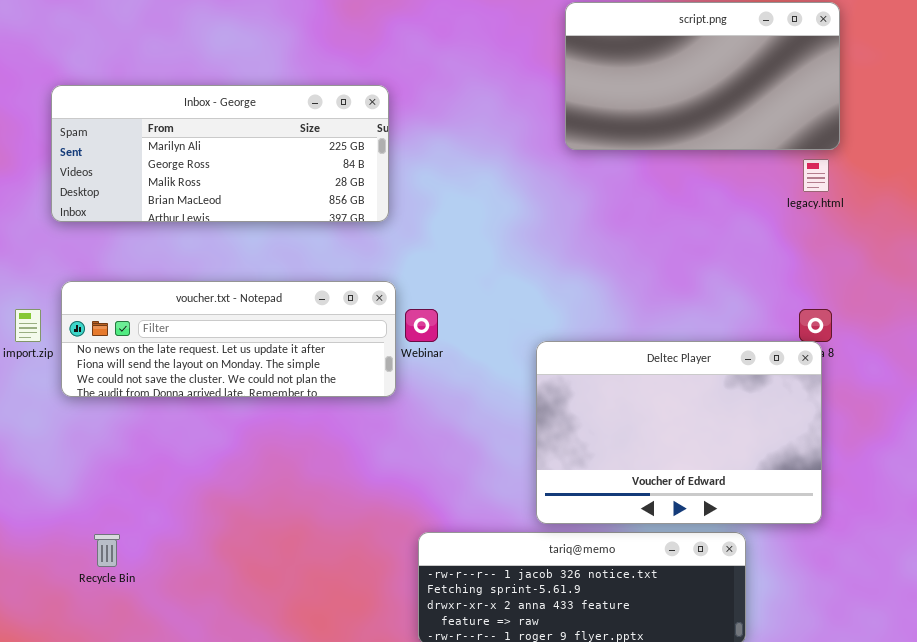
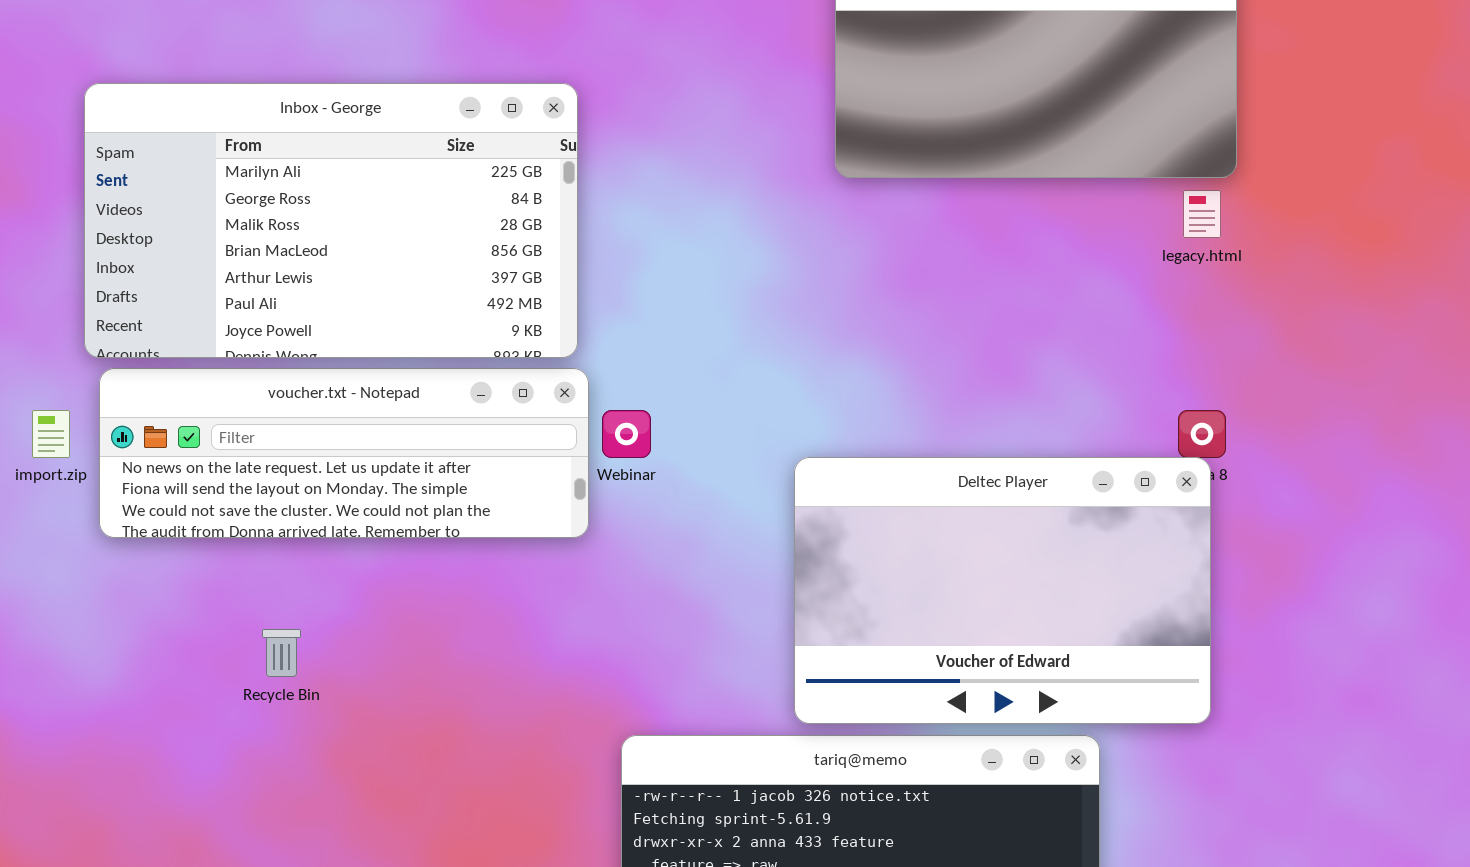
Inbox - George: [51,85,389,222] -> [84,83,578,358], resized
Recycle Bin: [94,534,120,567] -> [262,629,301,677], moved

